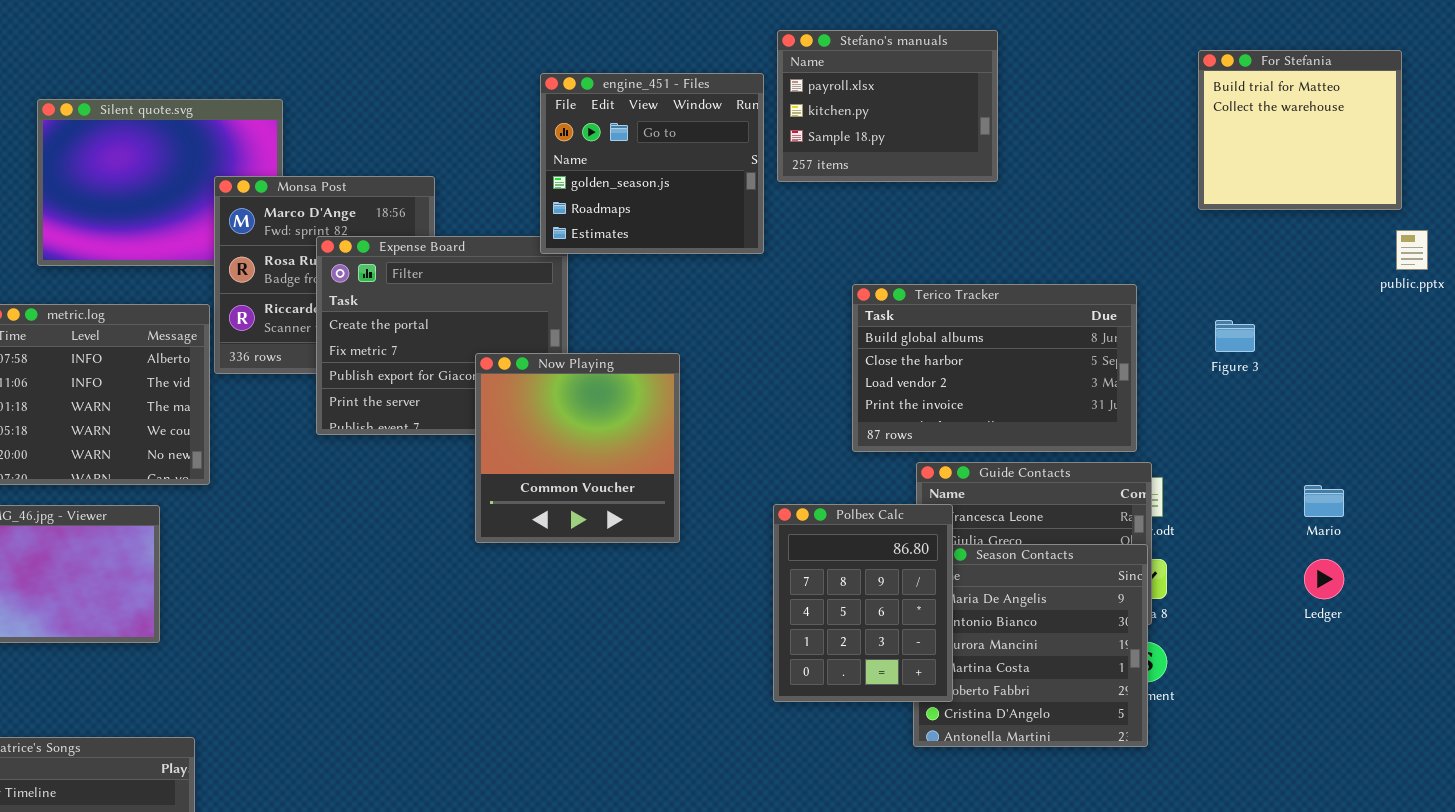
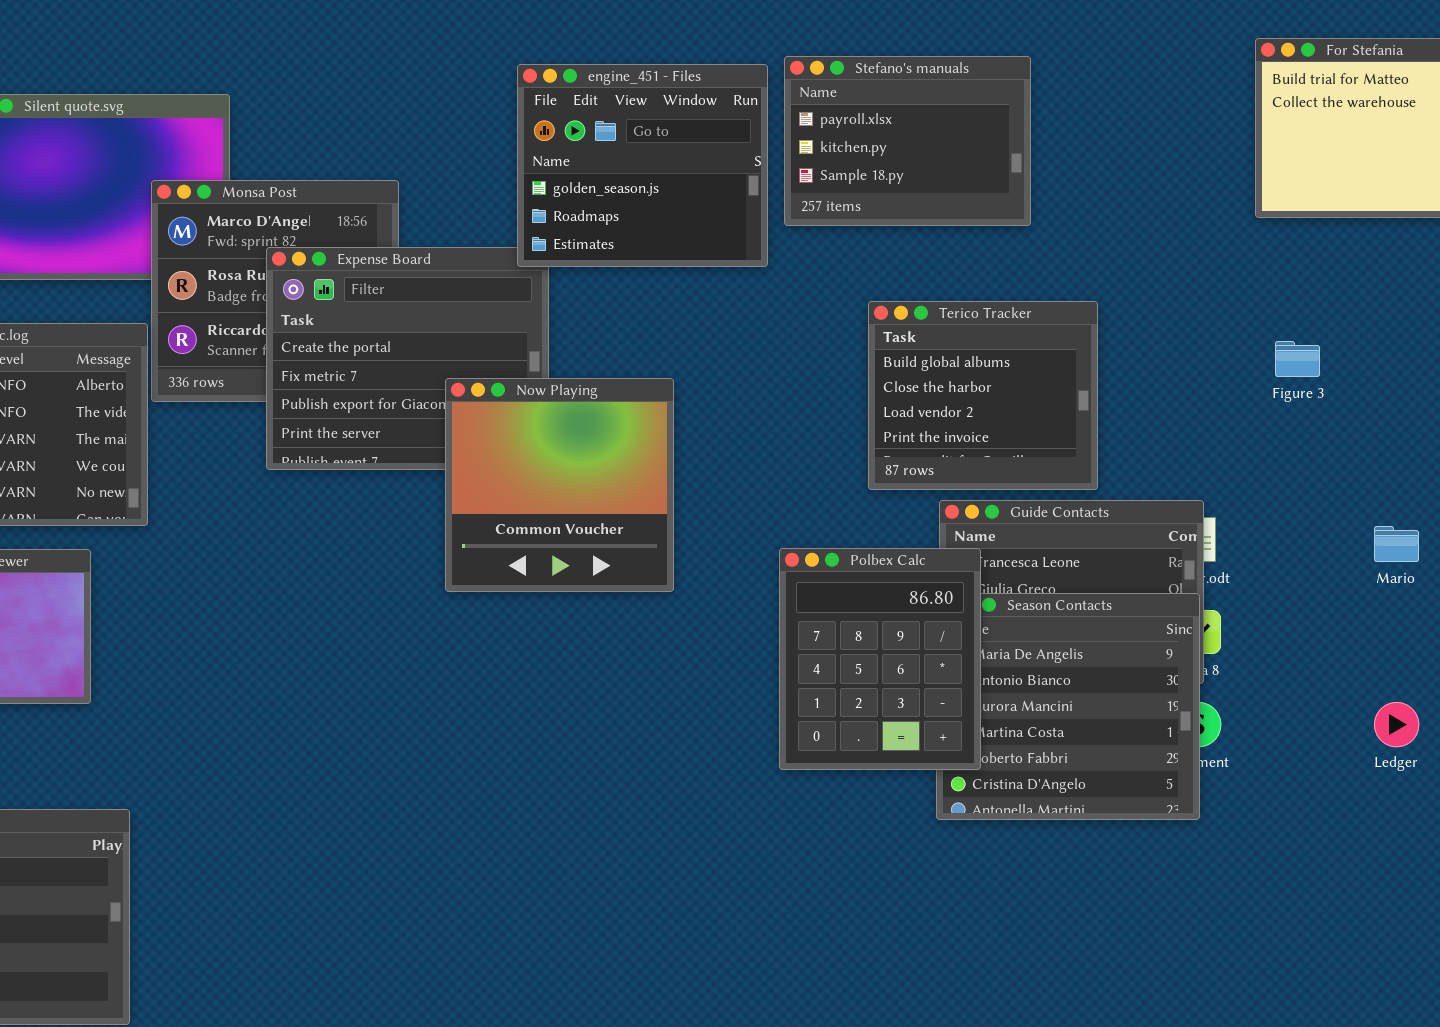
Stefano's manuals: [777,30,998,182] -> [784,56,1031,226], moved
Terico Tracker: [852,284,1137,452] -> [868,301,1098,490], resized
Ledger: [1304,559,1344,599] -> [1374,702,1419,747], moved

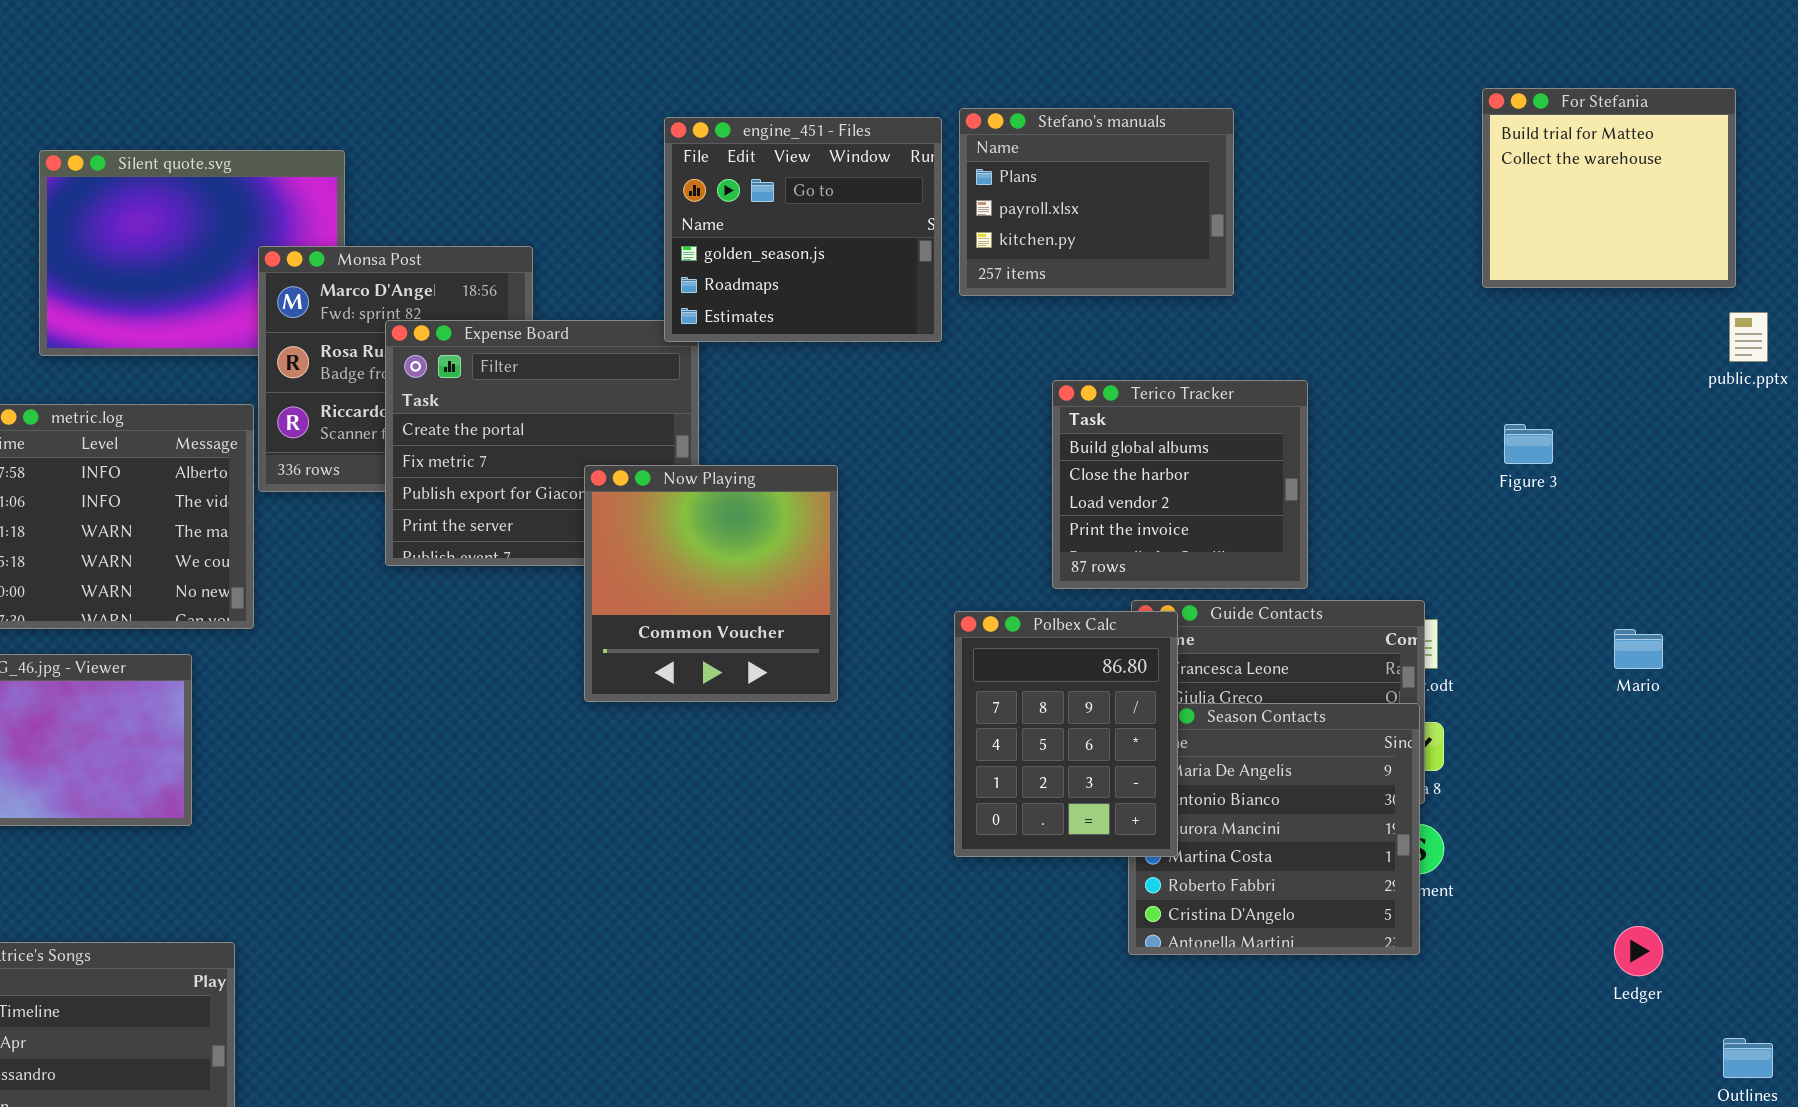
Stefano's manuals: [784,56,1031,226] -> [959,108,1234,296], scrolled up 1 row
Polbex Calc: [779,548,981,770] -> [954,611,1178,857], moved
Ledger: [1374,702,1419,747] -> [1614,926,1663,976], moved

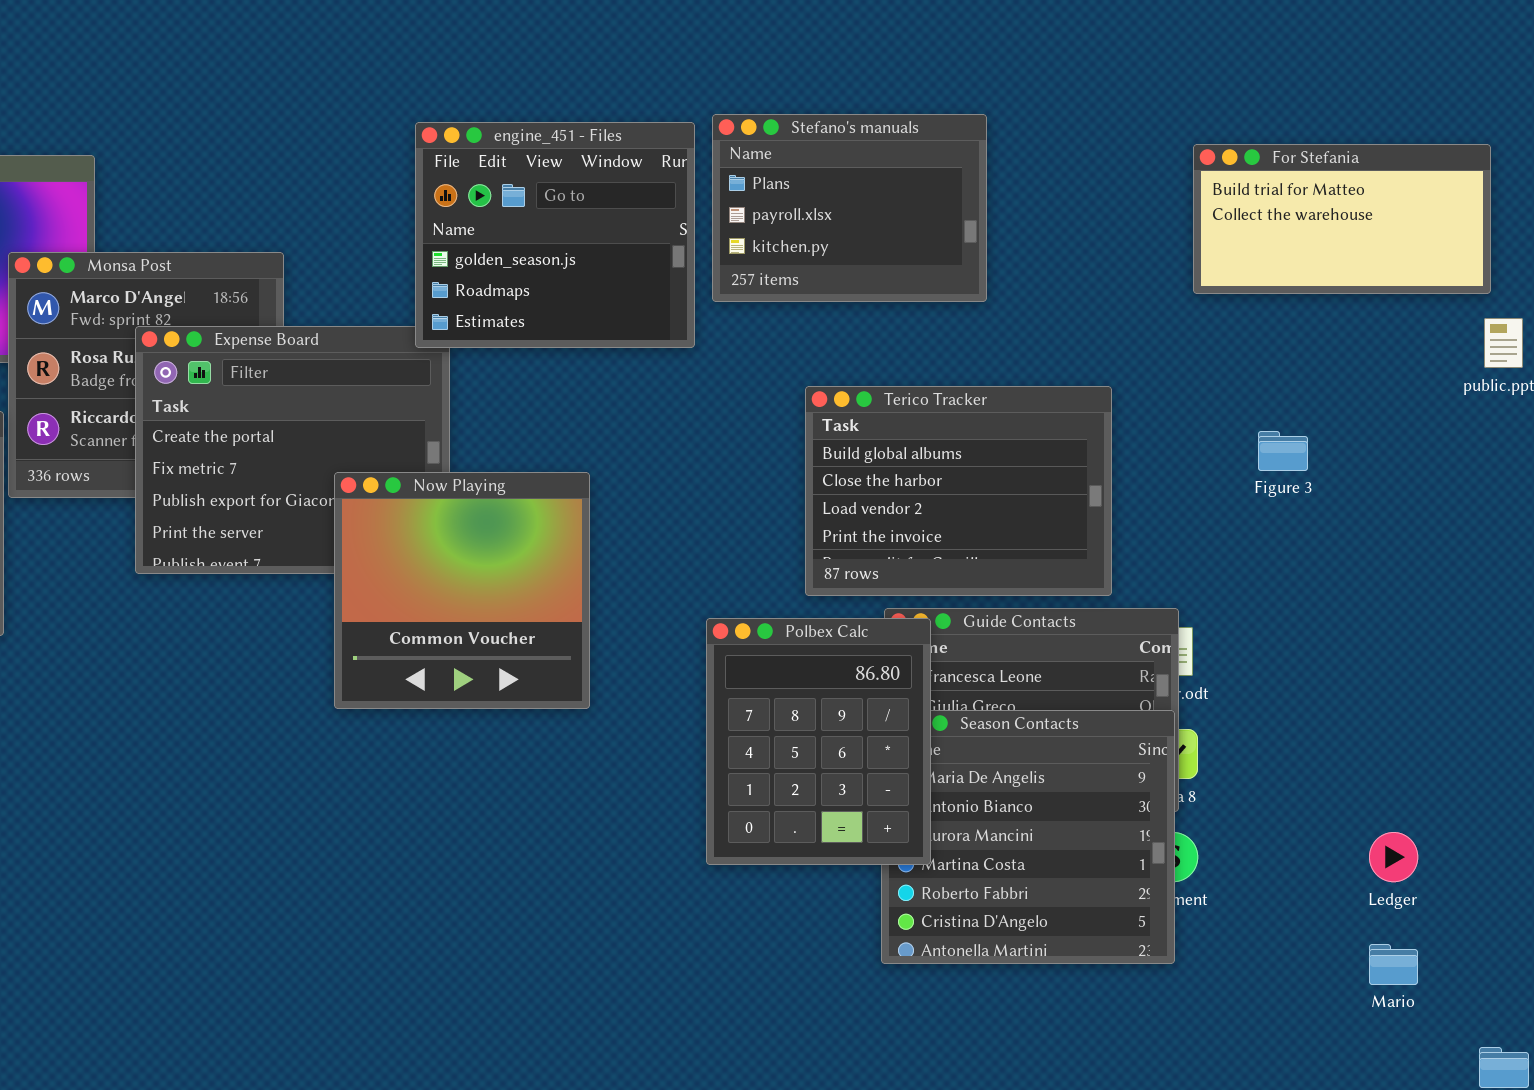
For Stefania: [1482,88,1736,288] -> [1193,144,1491,294], resized
Terico Tracker: [1052,380,1308,589] -> [805,386,1112,596], resized
Mario: [1614,629,1663,669] -> [1369,944,1418,985], moved
Ledger: [1614,926,1663,976] -> [1369,832,1418,882], moved

